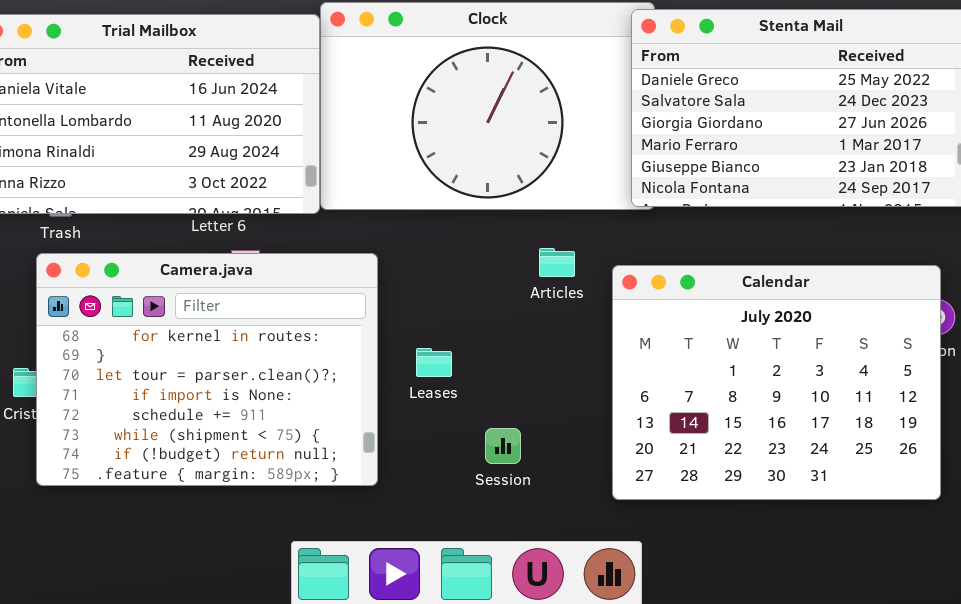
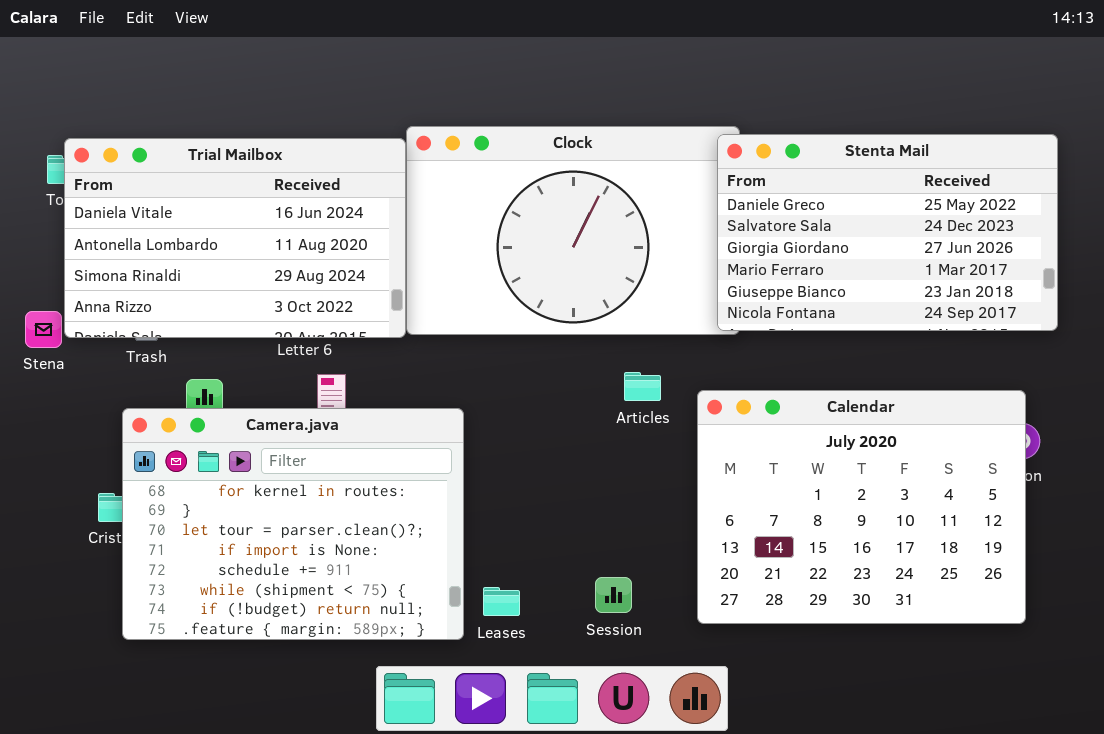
Camera.java: [36,253,378,486] -> [122,408,464,640], moved
Leases: [416,348,452,377] -> [483,587,520,616], moved
Session: [485,428,521,464] -> [595,577,632,613], moved

